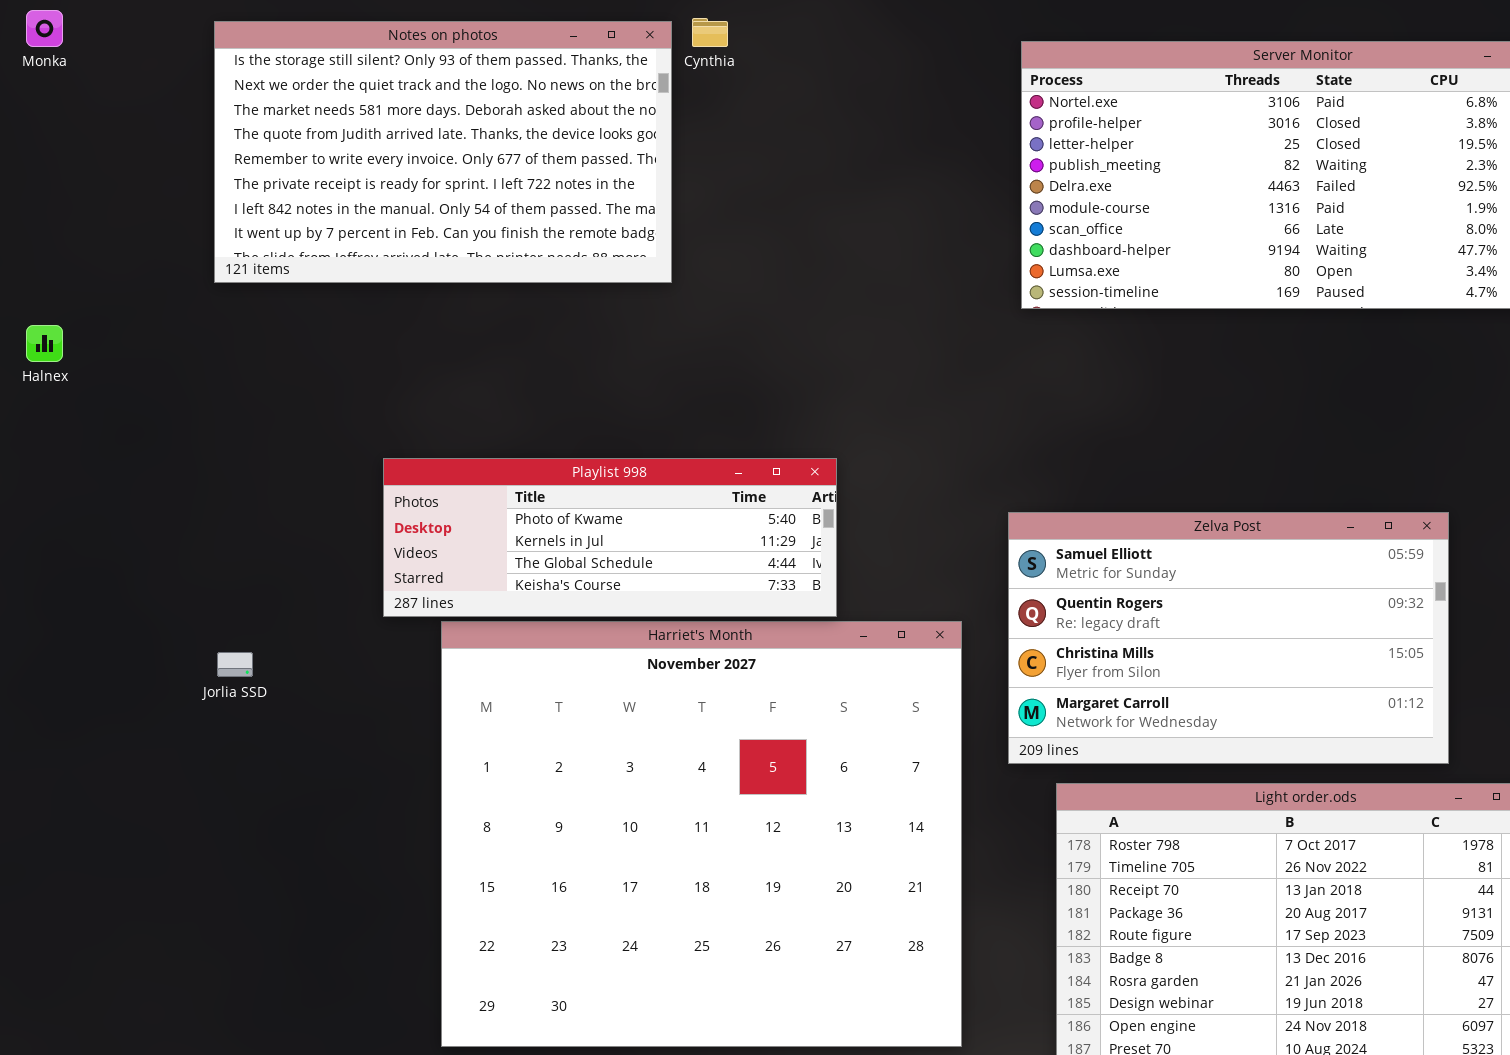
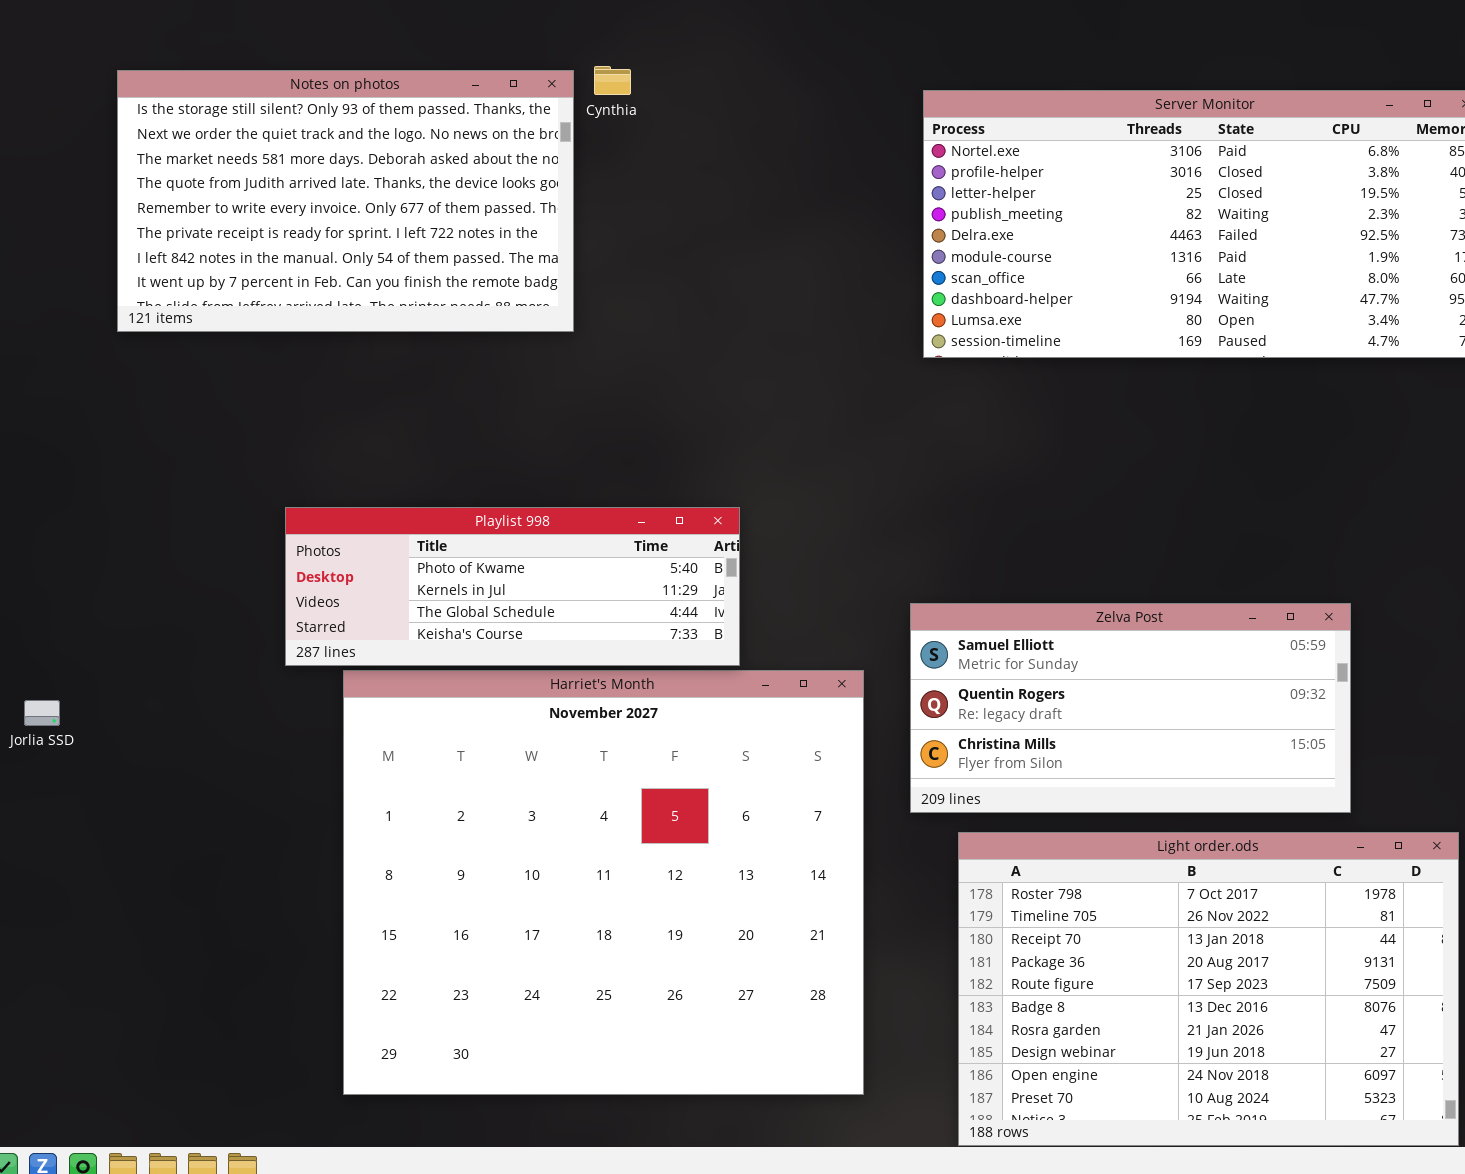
Zelva Post: [1008,512,1449,764] -> [910,603,1351,813], resized
Jorlia SSD: [217,652,253,677] -> [24,700,60,726], moved

